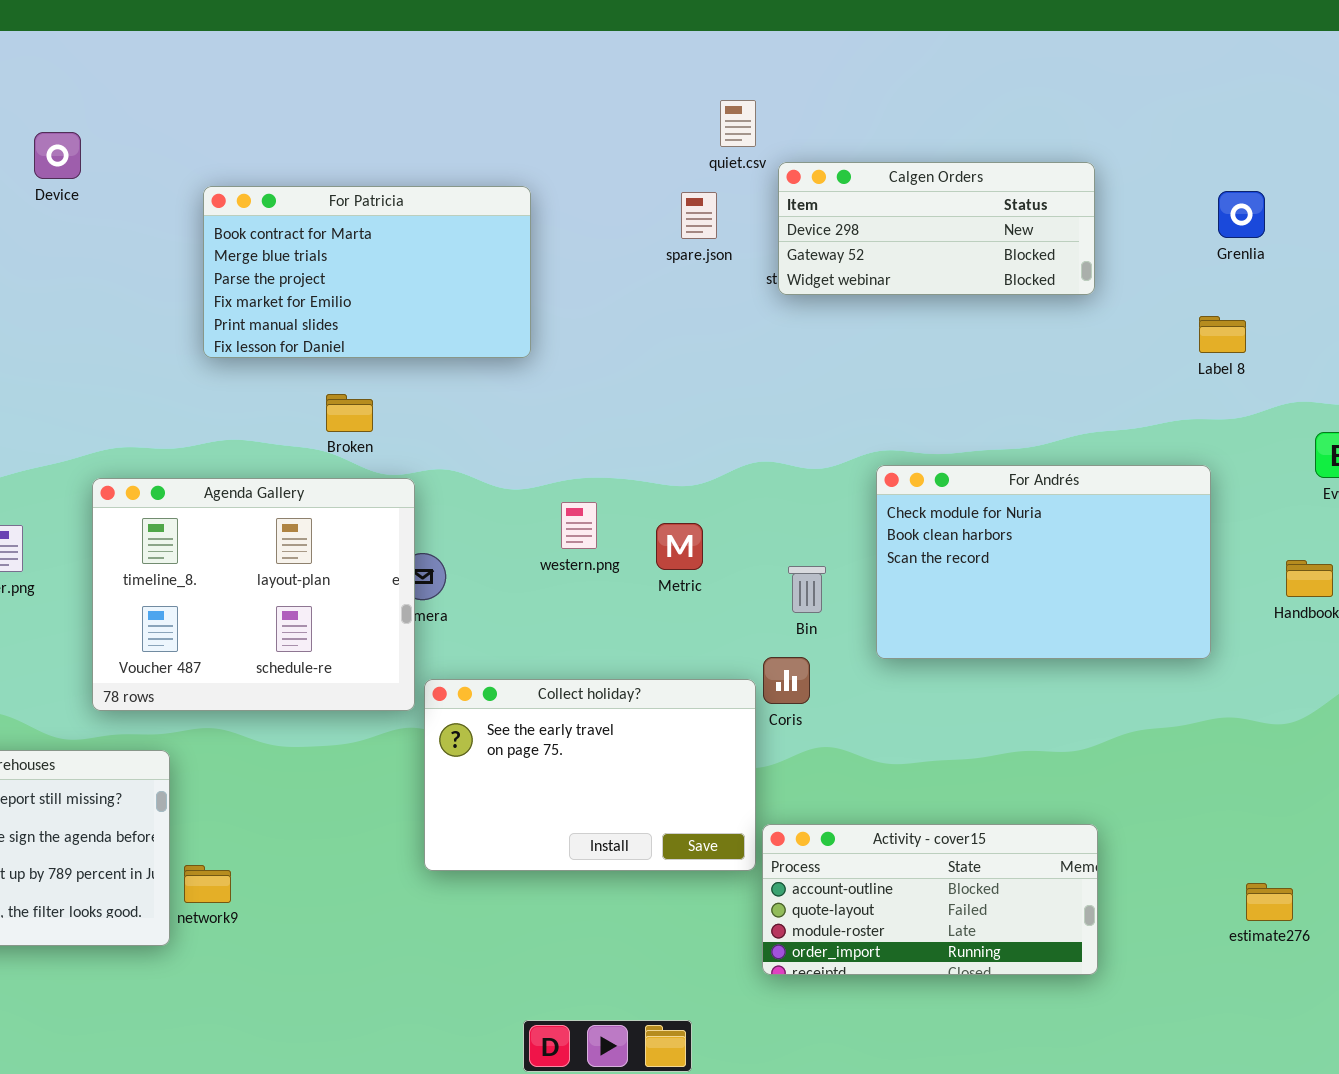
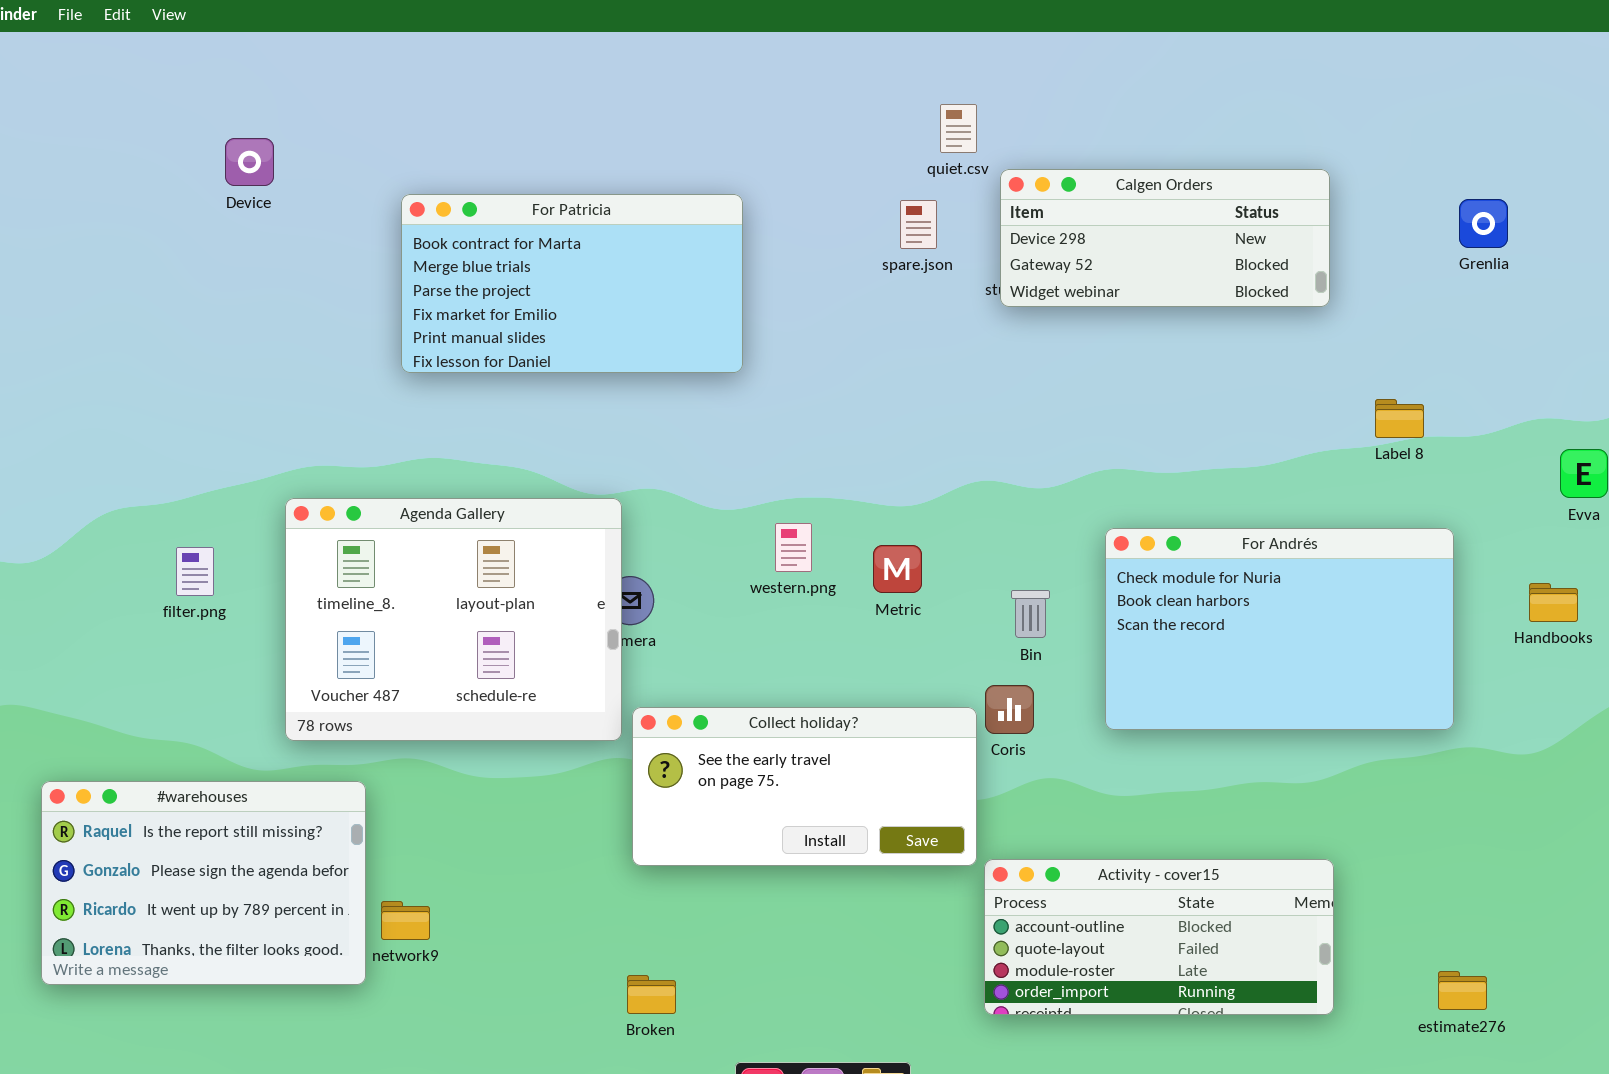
Label 8: [1199,316,1246,353] -> [1375,399,1424,438], moved
Broken: [326,394,373,432] -> [627,975,676,1014], moved
For Andrés: [876,465,1211,659] -> [1105,528,1454,730], moved
Collect holiday?: [424,679,756,871] -> [632,707,977,866], resized
estimate276: [1246,883,1293,921] -> [1438,971,1487,1010], moved

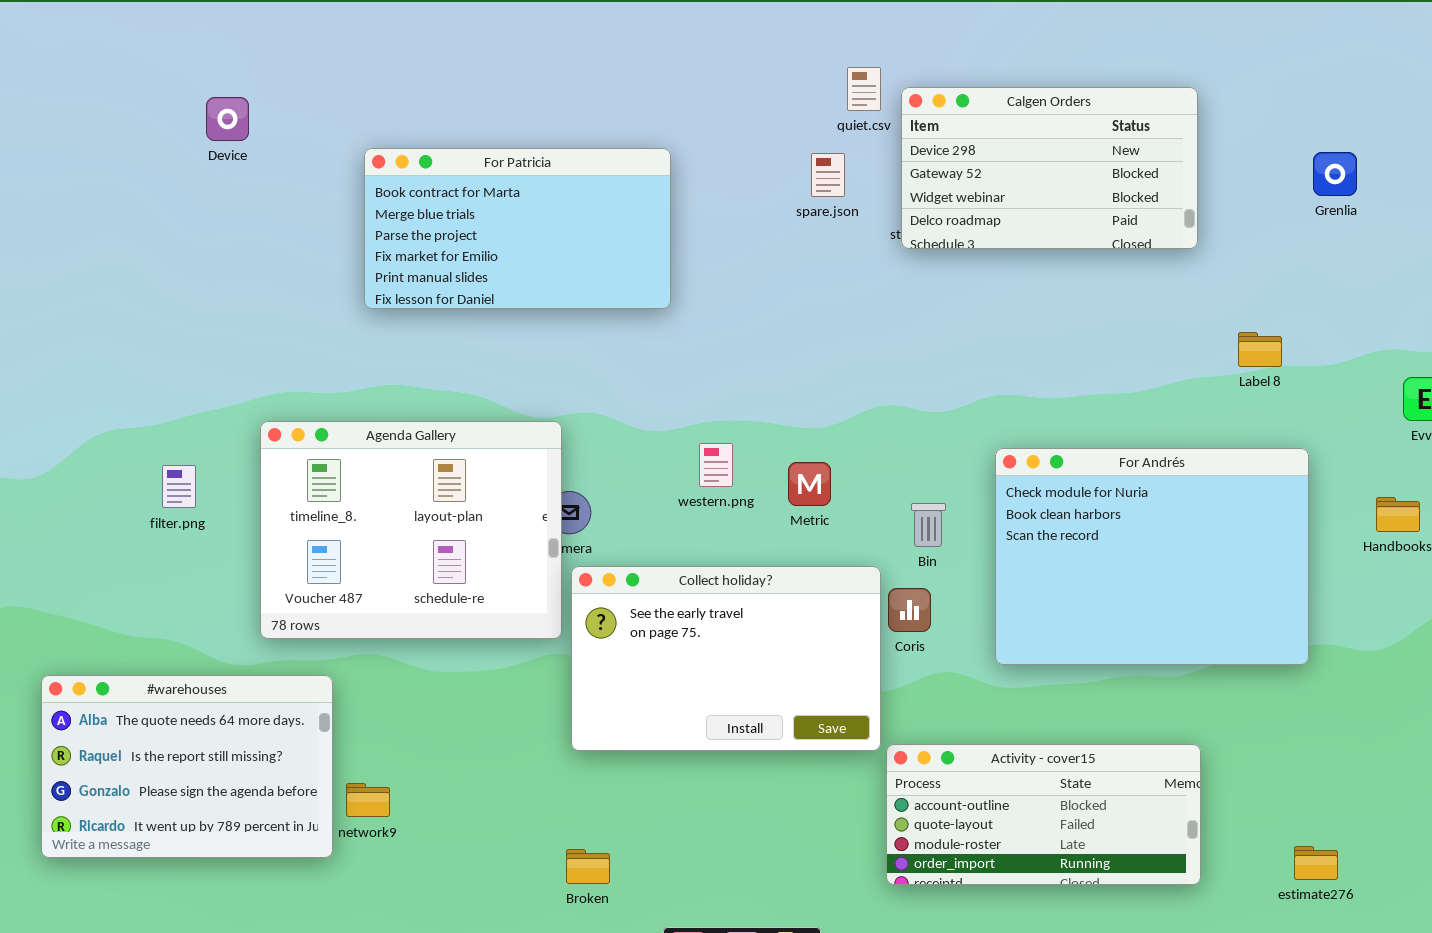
Calgen Orders: [1000,169,1330,307] -> [901,87,1198,249], resized
For Andrés: [1105,528,1454,730] -> [995,448,1309,665], resized
Collect holiday?: [632,707,977,866] -> [571,566,881,751], resized
#warehouses: [41,781,366,985] -> [41,675,333,858], scrolled up 1 row

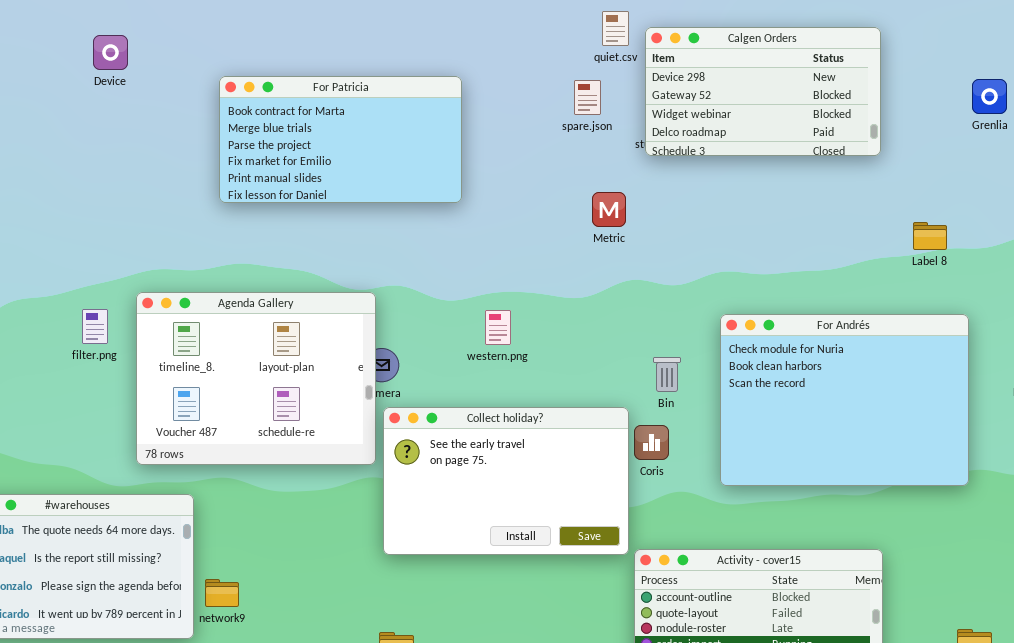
Metric: [788,462,831,506] -> [592,192,626,227], moved
filter.png: [162,465,196,508] -> [82,309,108,344], moved

